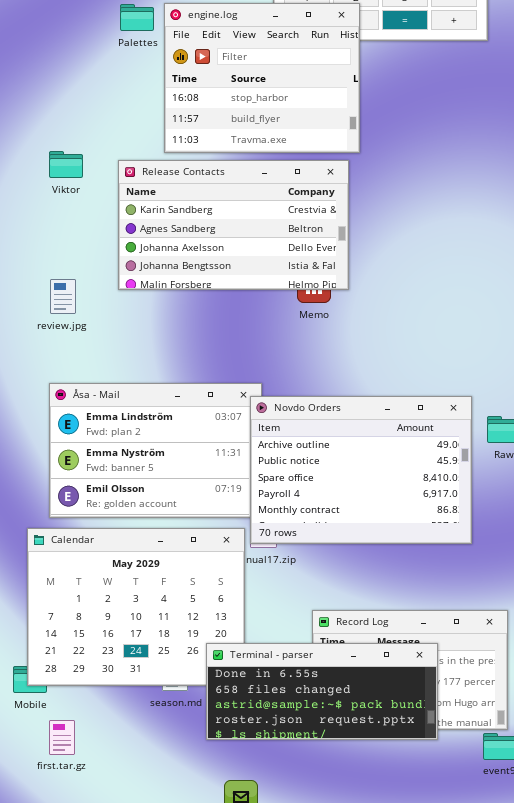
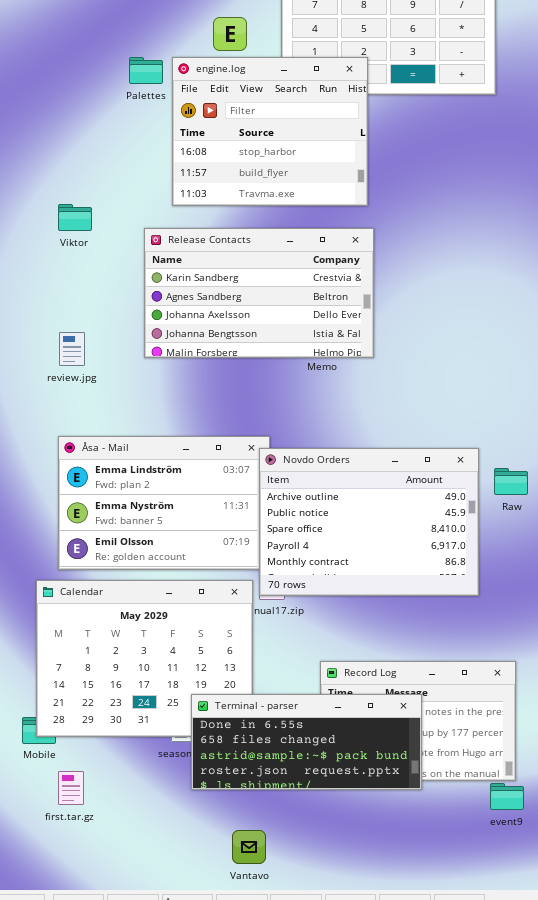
Release Contacts: [118,160,349,290] -> [144,228,374,358], moved
Terminal - parser: [206,643,438,740] -> [191,694,422,790], moved

